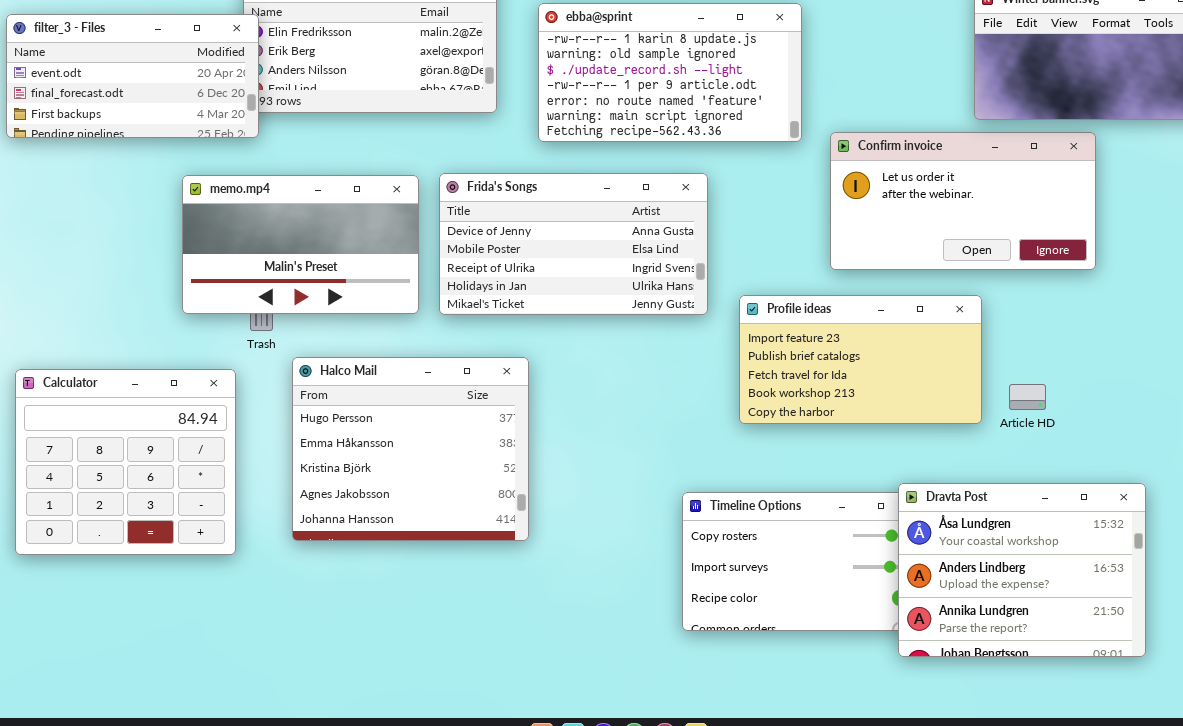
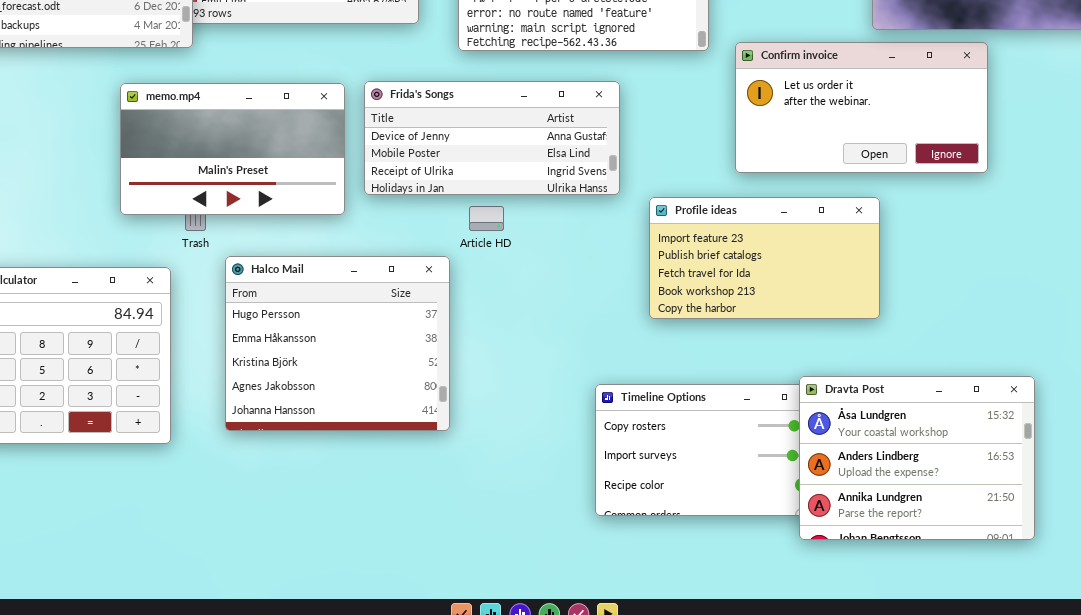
Frida's Songs: [439,173,708,315] -> [364,81,620,195], resized
Article HD: [1009,384,1046,410] -> [469,206,504,231], moved

